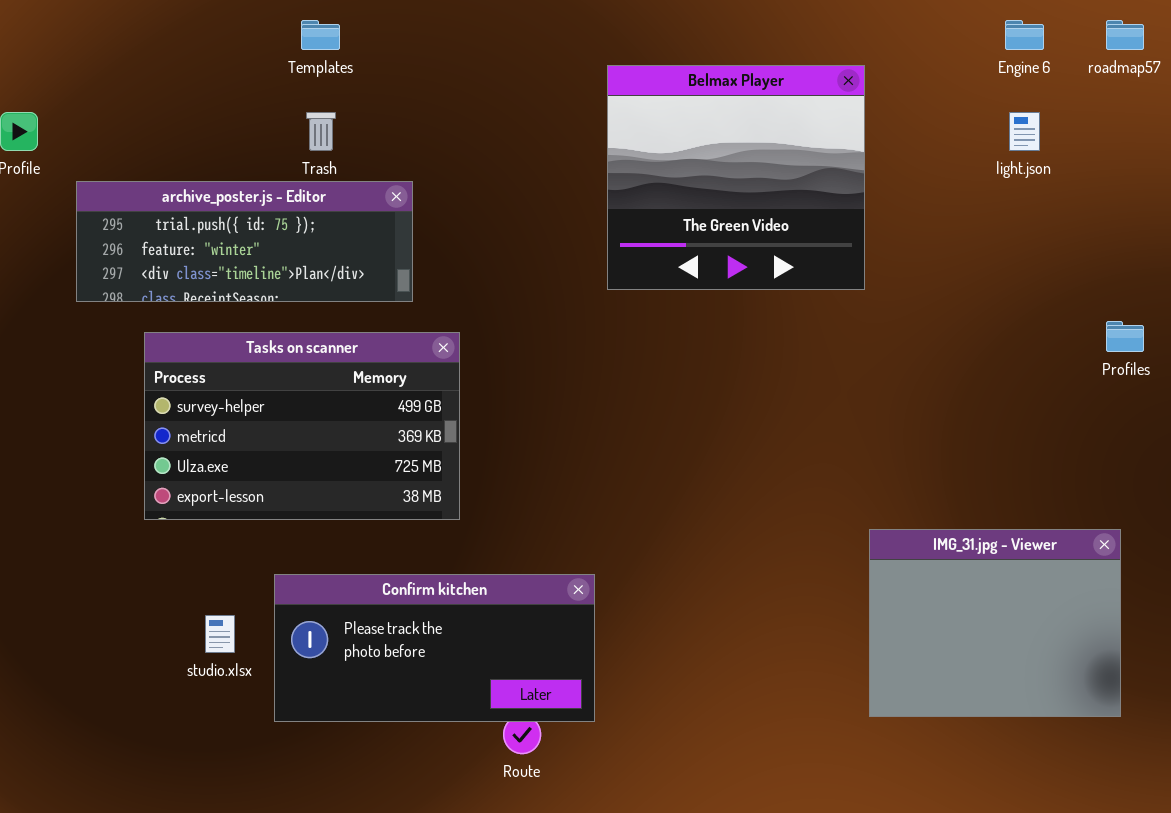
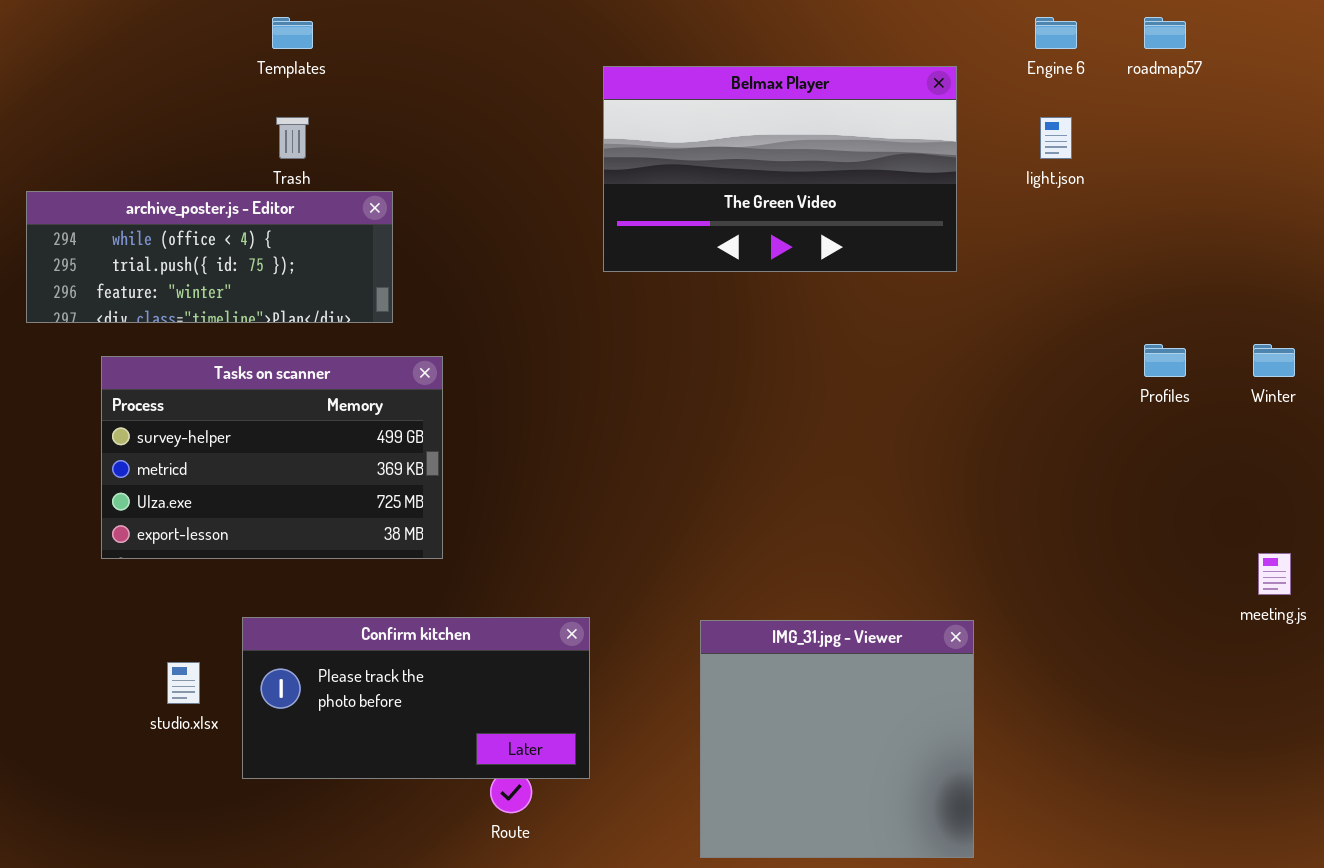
Belmax Player: [607,65,865,290] -> [603,66,957,272], resized
archive_poster.js - Editor: [76,181,413,302] -> [26,191,393,323], scrolled up 1 row
IMG_31.jpg - Viewer: [869,529,1121,717] -> [700,620,974,858], moved, resized

